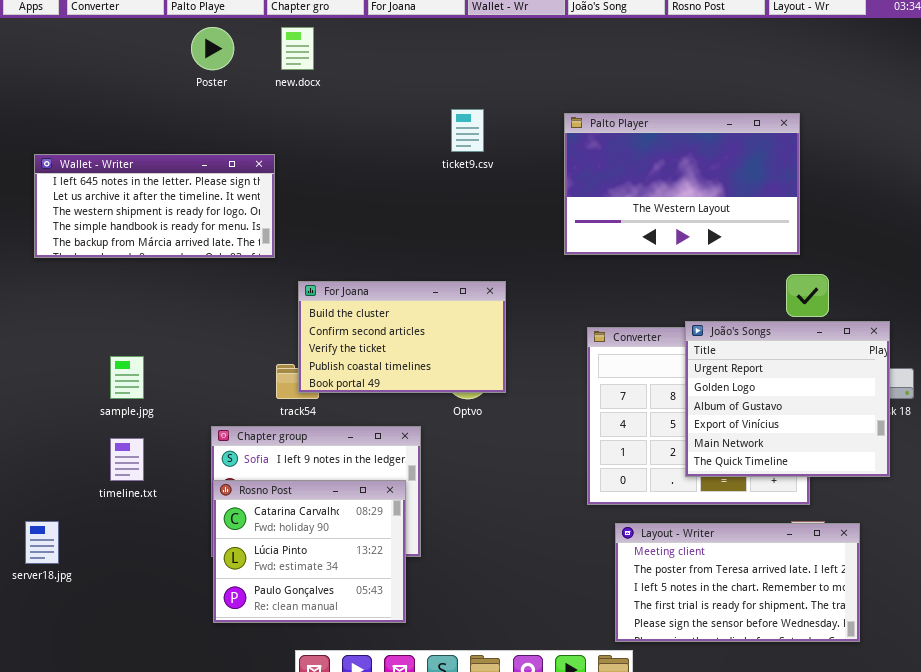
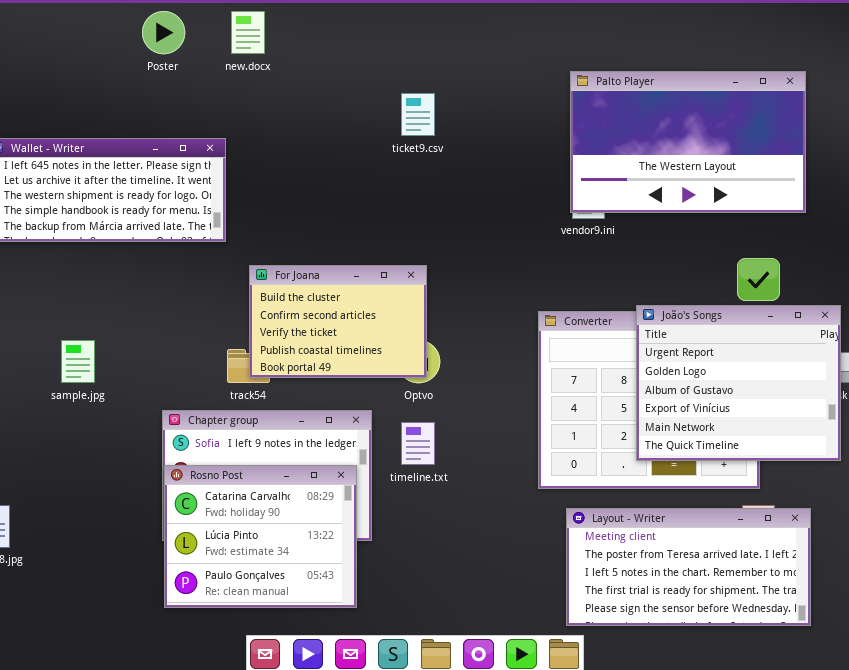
Palto Player: [564,113,800,255] -> [570,71,806,213], moved
For Joana: [298,281,506,393] -> [249,265,427,378], resized
timeline.txt: [110,438,144,481] -> [401,422,435,465], moved

